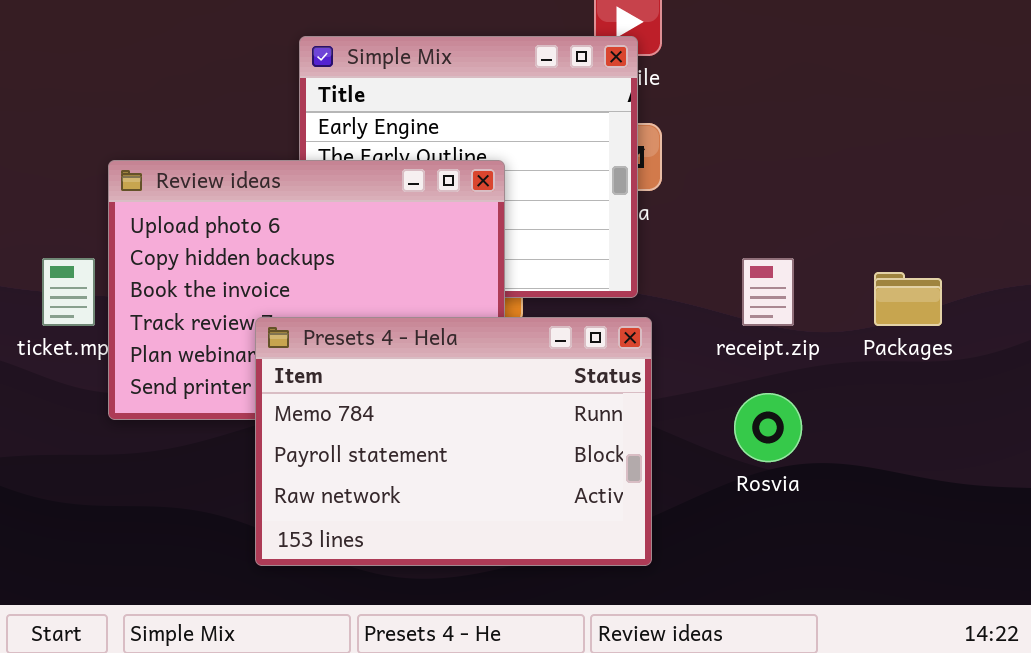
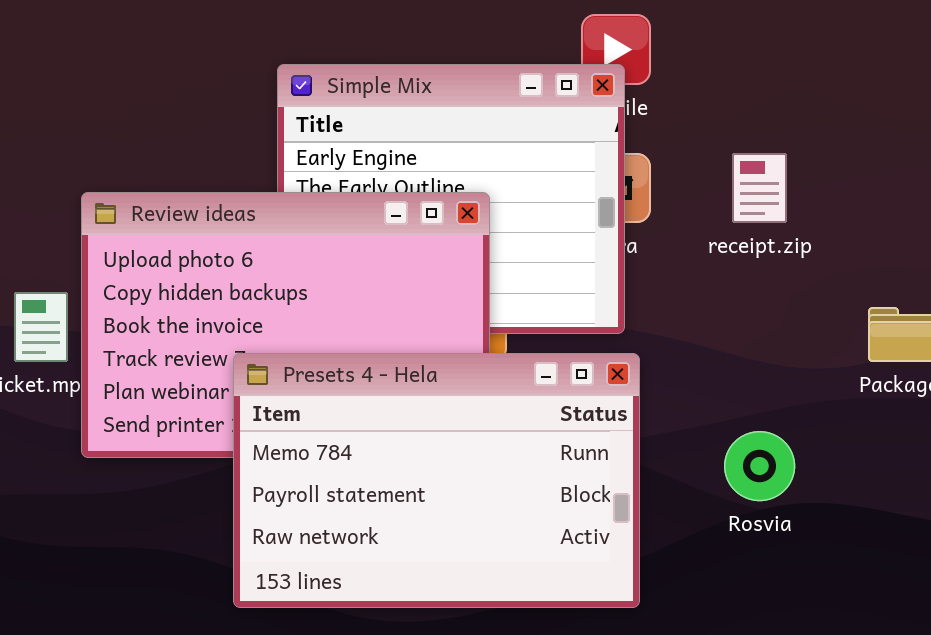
receipt.zip: [742,258,794,326] -> [732,153,787,223], moved

